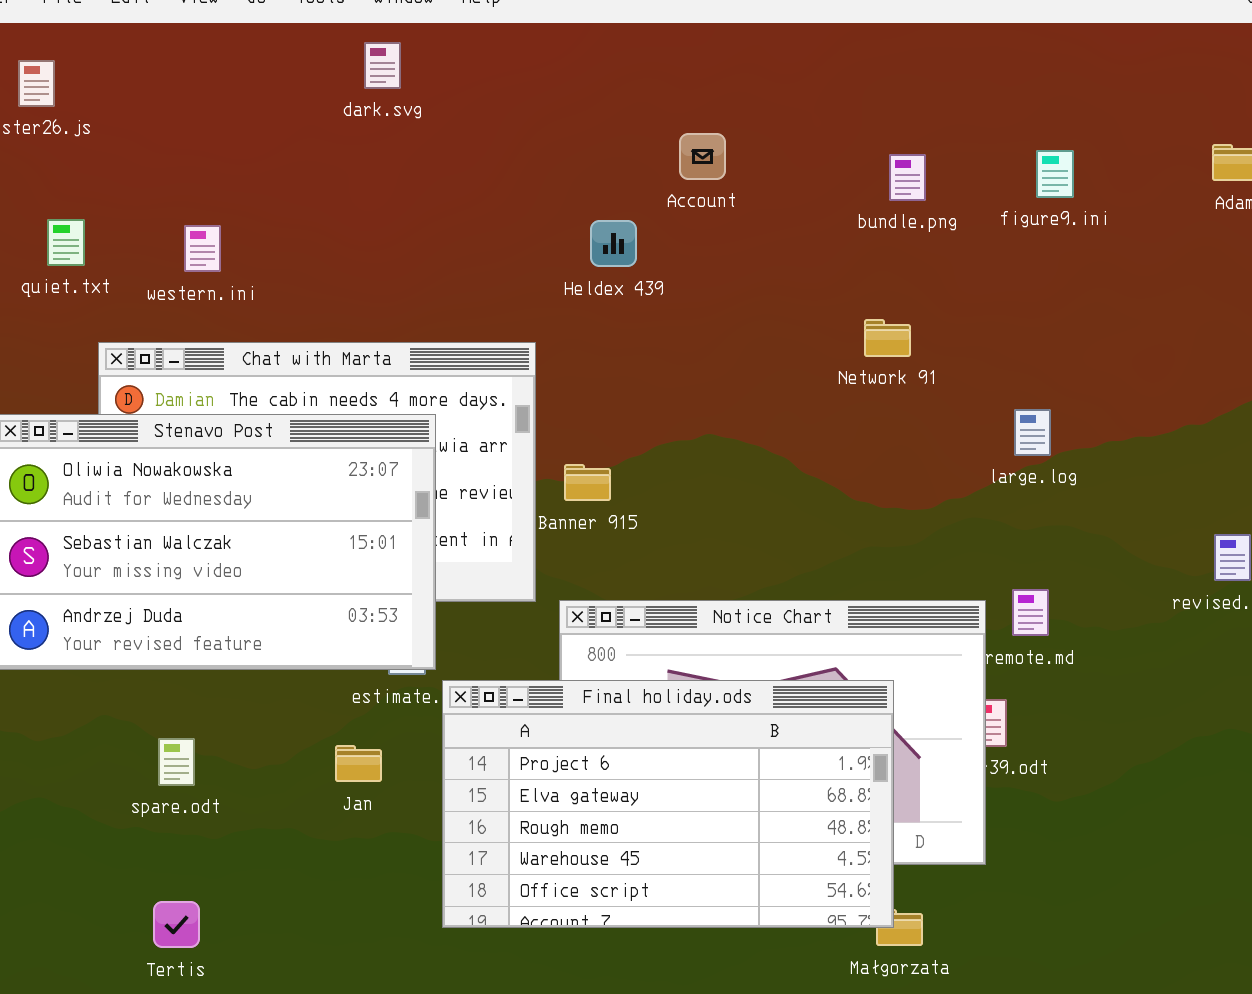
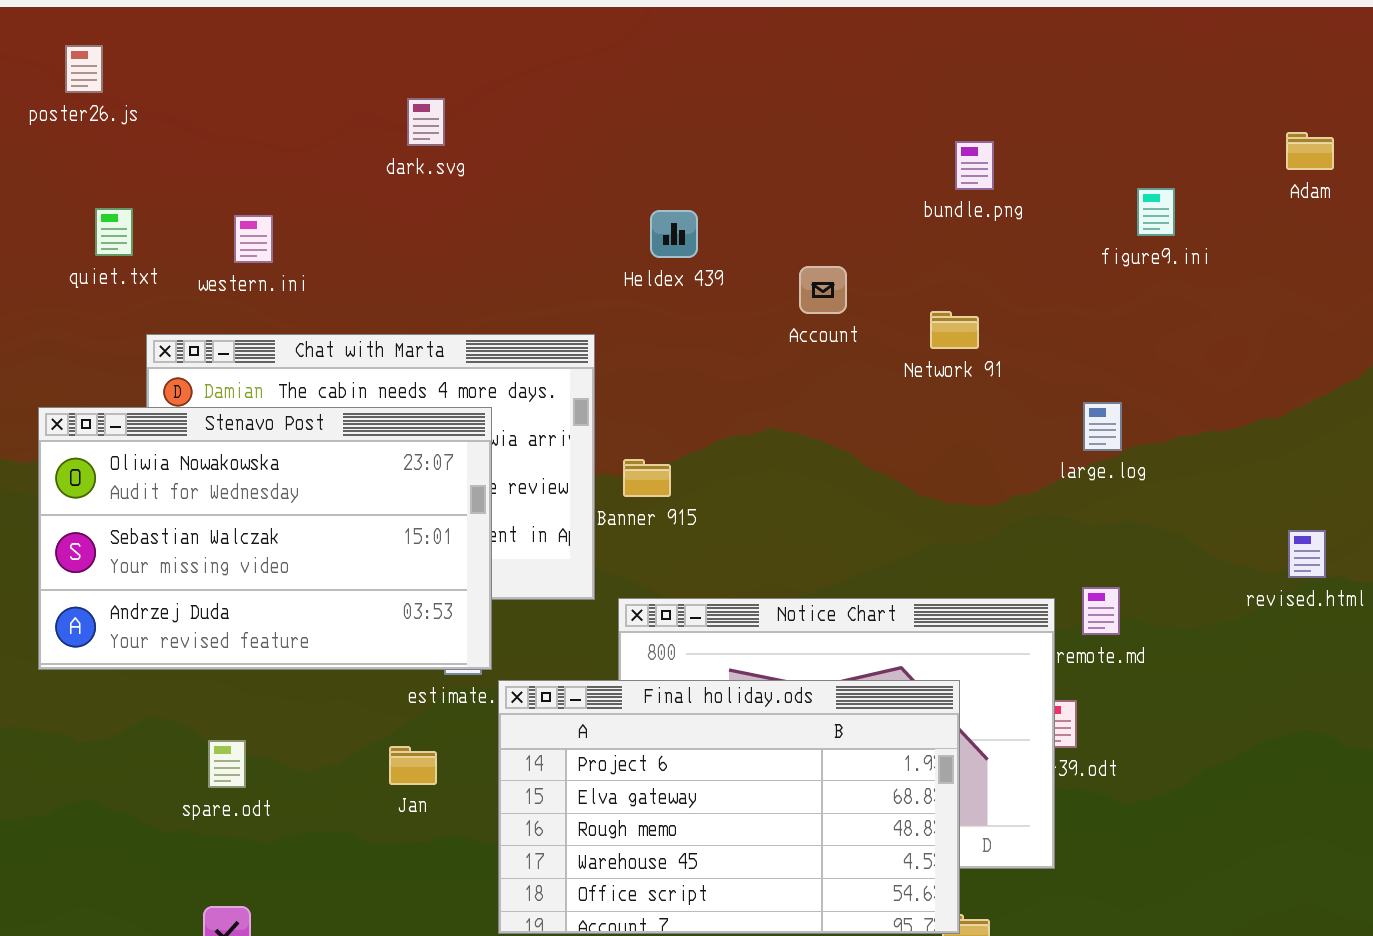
dark.svg: [364,42,401,89] -> [407,98,445,146], moved
Account: [679,133,726,180] -> [799,266,847,314], moved
figure9.ini: [1036,150,1074,198] -> [1137,188,1175,236], moved

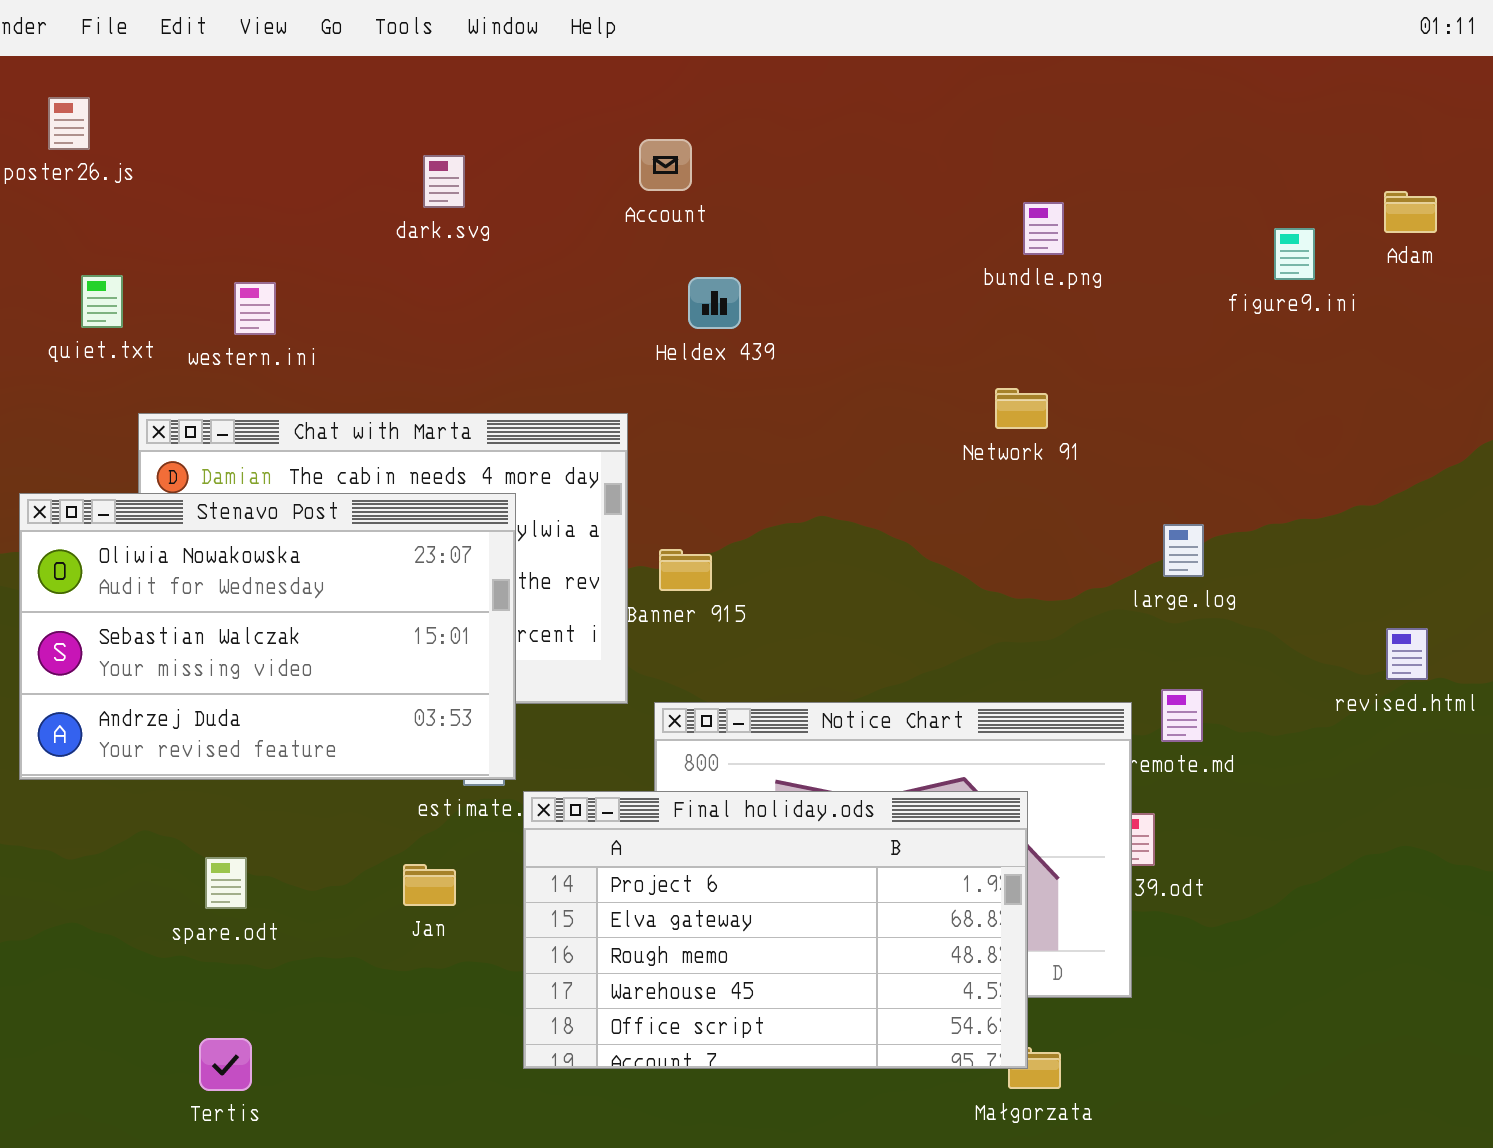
figure9.ini: [1137,188,1175,236] -> [1274,228,1315,280], moved
Account: [799,266,847,314] -> [639,139,692,191], moved
large.log: [1083,402,1122,451] -> [1163,524,1204,577], moved

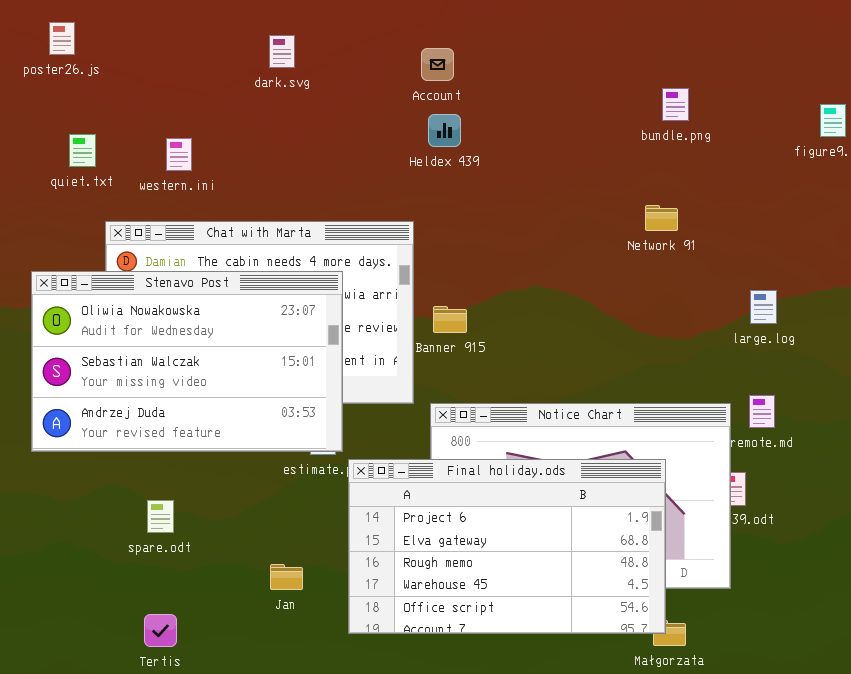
dark.svg: [423,155,465,208] -> [269,35,295,68], moved
Heldex 439: [688,277,741,329] -> [428,114,461,147], moved
Jan: [403,864,456,906] -> [270,564,303,590], moved

